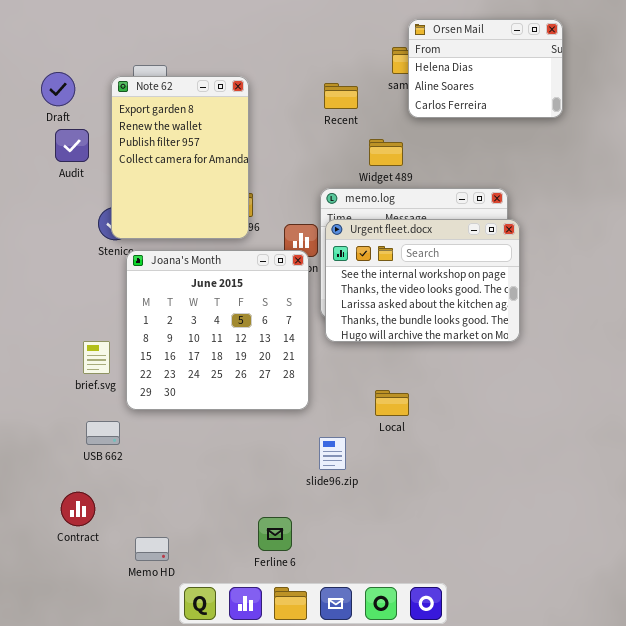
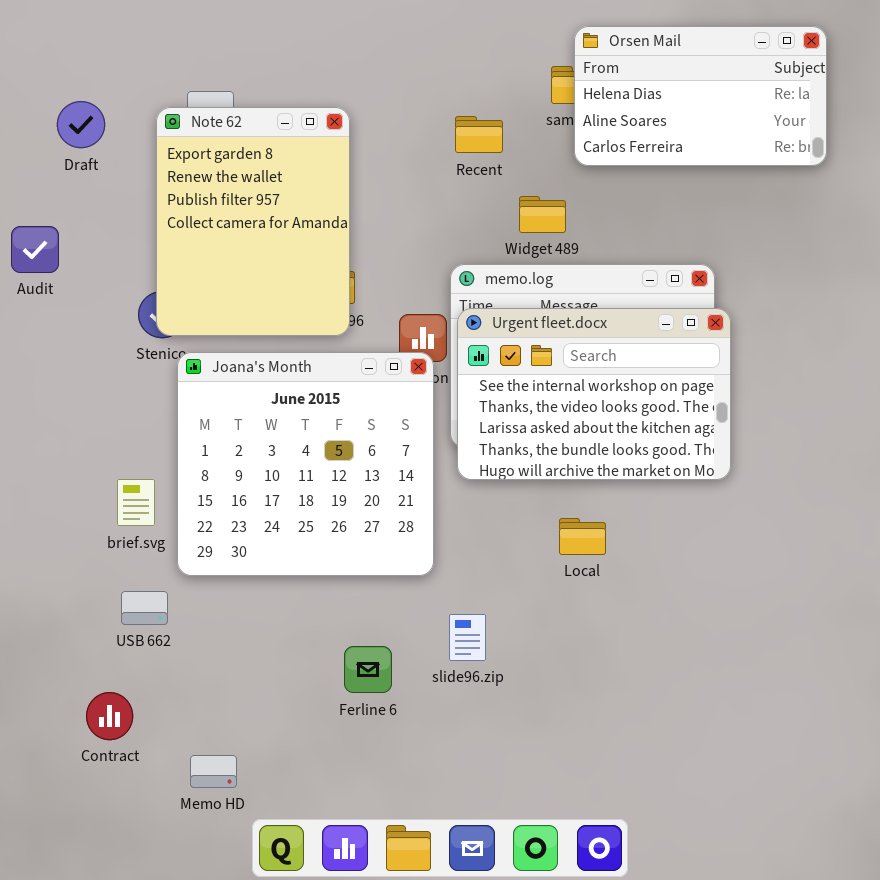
Orsen Mail: [408,19,563,118] -> [574,26,827,166], resized
Audit: [55,129,89,162] -> [11,226,59,273], moved
Local: [375,390,409,416] -> [559,518,606,555], moved
Ferline 6: [258,517,292,551] -> [344,646,392,693], moved

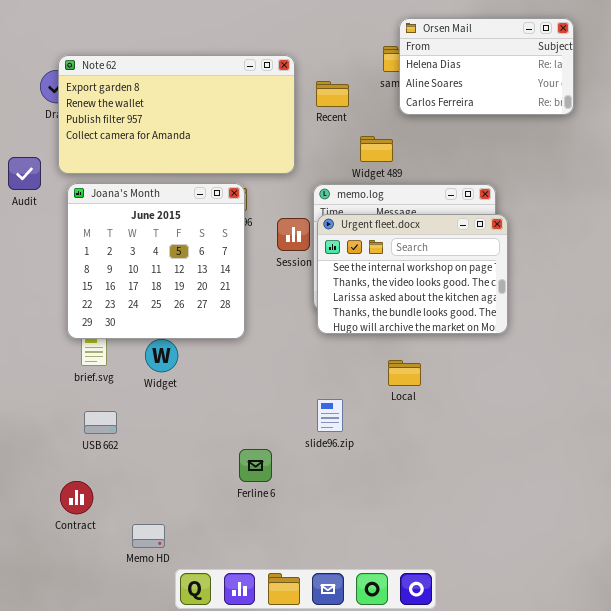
Note 62: [156,107,350,336] -> [58,55,295,174], moved, resized
Joana's Month: [177,352,434,576] -> [67,183,245,339], moved
slide96.zip: [449,614,486,661] -> [317,399,343,432], moved

